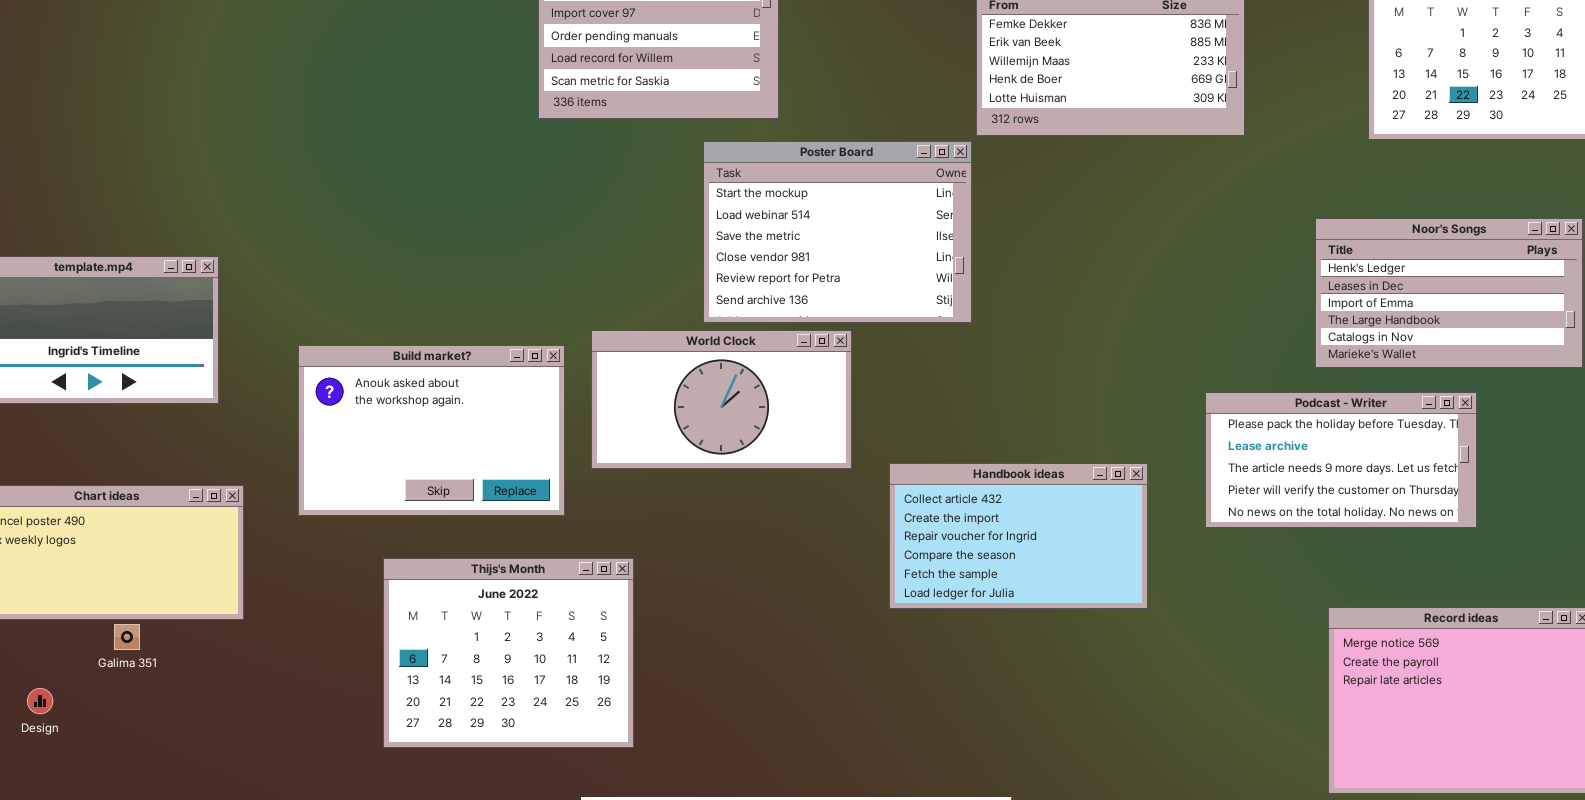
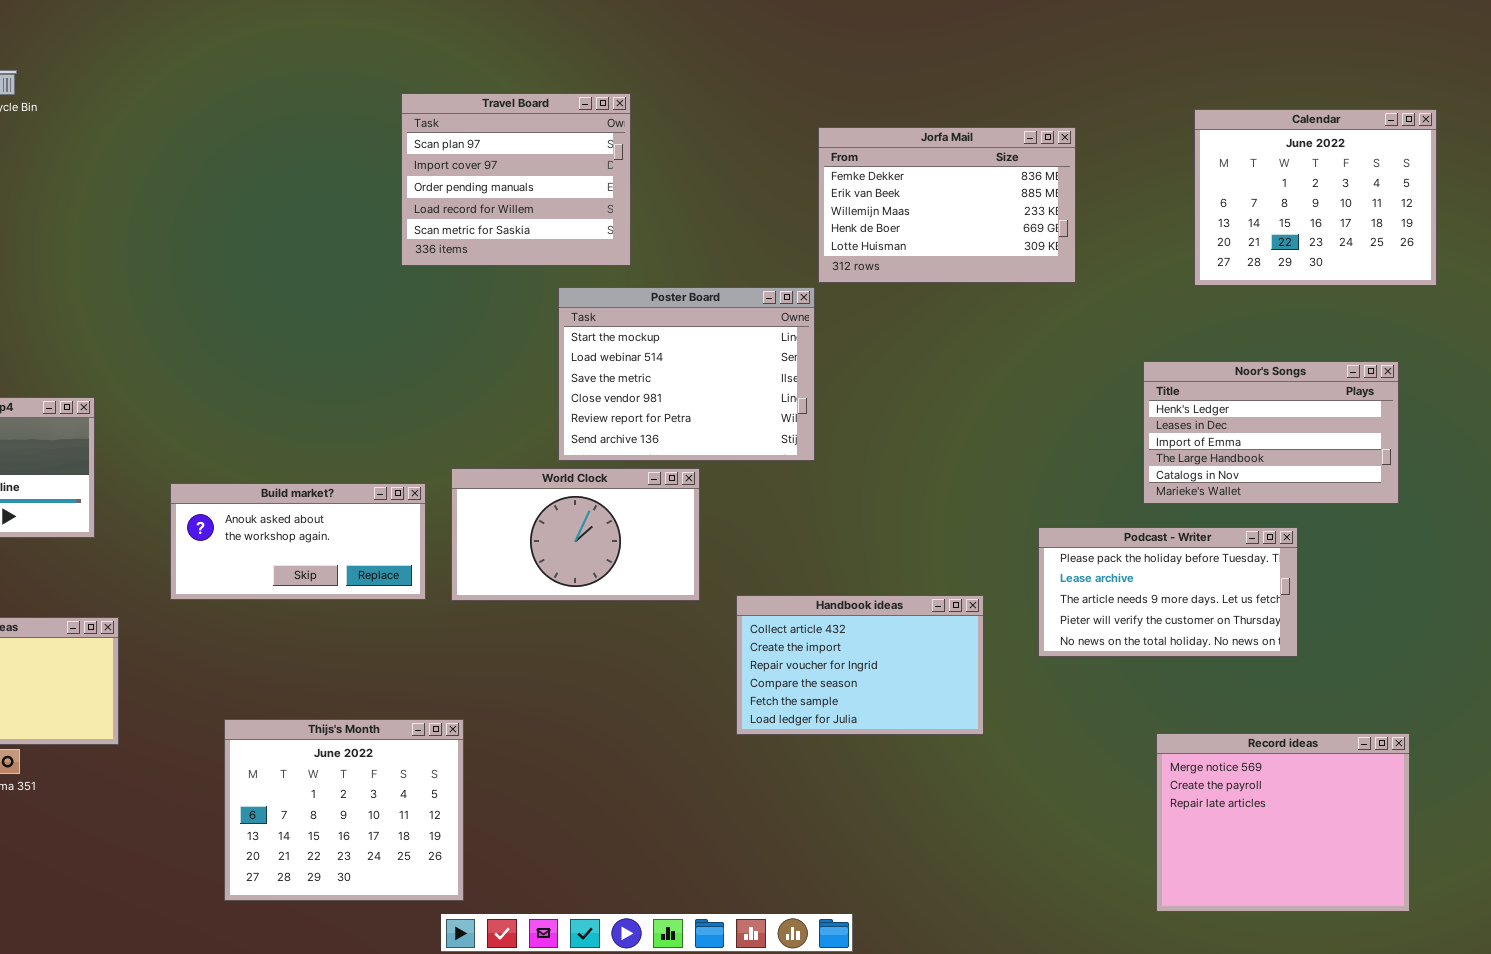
Build market?: [298,345,565,516] -> [170,483,426,600], resized
Thijs's Month: [383,558,634,748] -> [224,719,464,901], moved

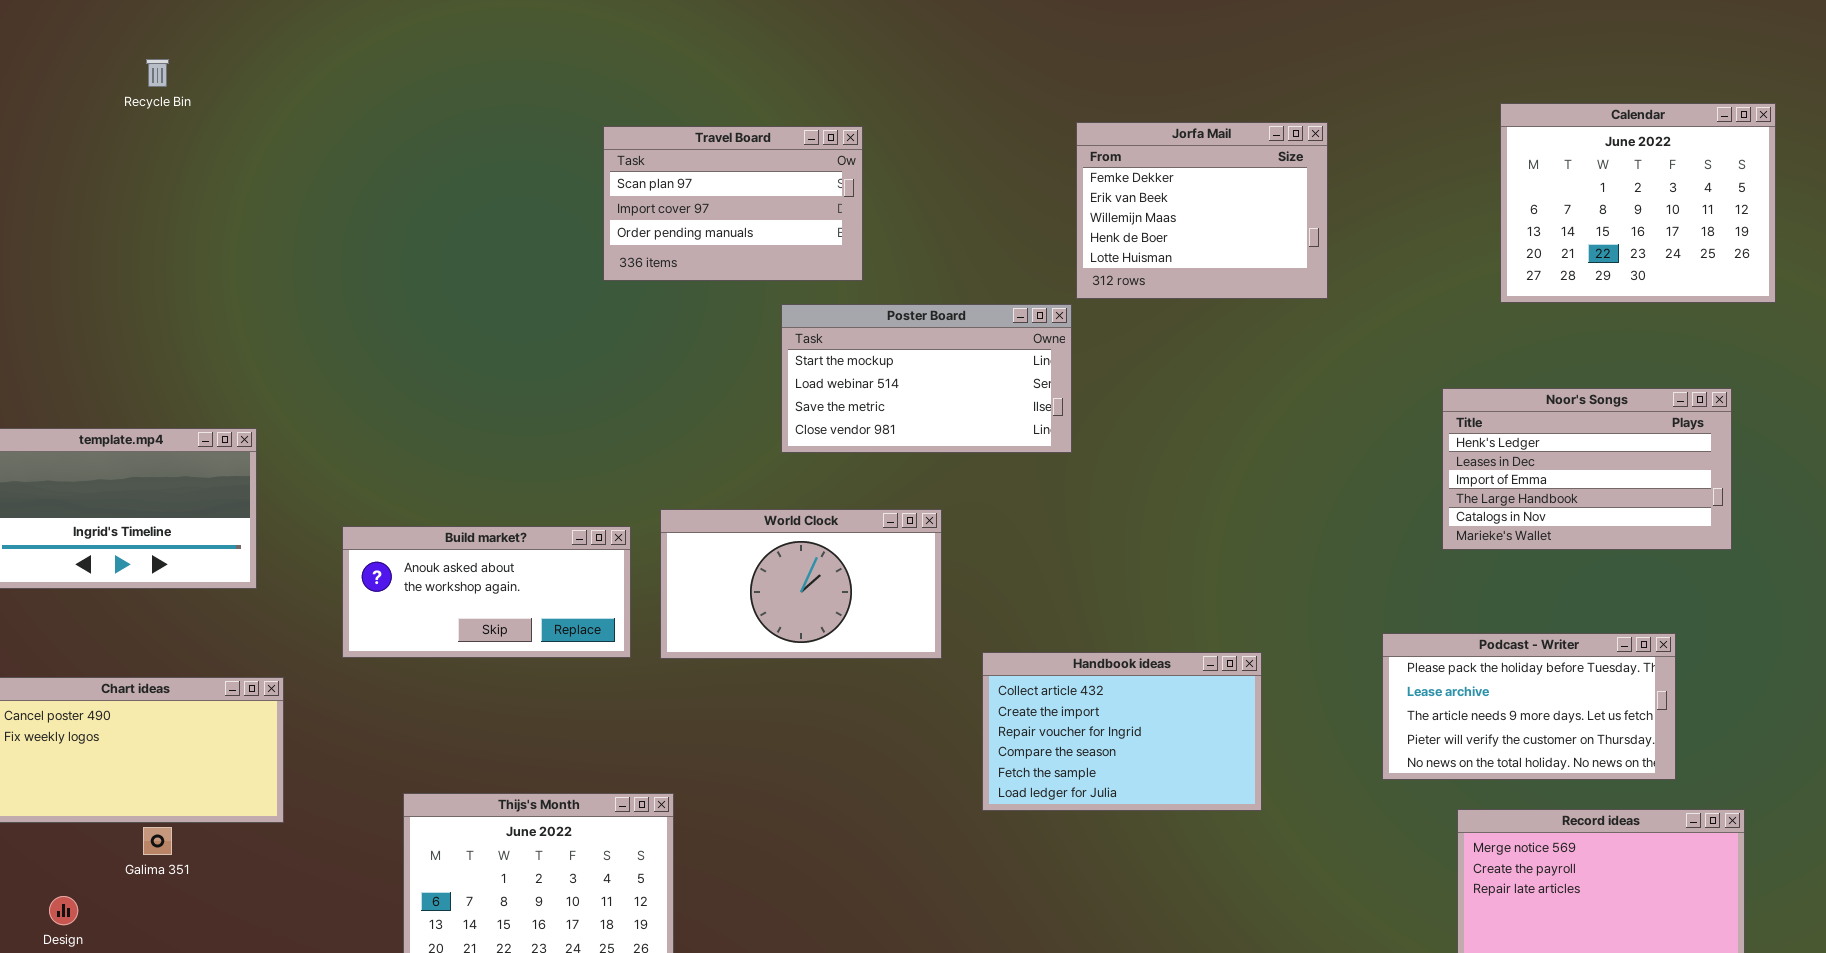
Travel Board: [401,93,631,266] -> [603,126,863,281], resized
Jorfa Mail: [818,127,1076,283] -> [1076,122,1328,299], resized
Poster Board: [558,287,815,461] -> [781,304,1072,453], resized
Podcast - Writer: [1038,527,1298,657] -> [1382,633,1676,780], moved

